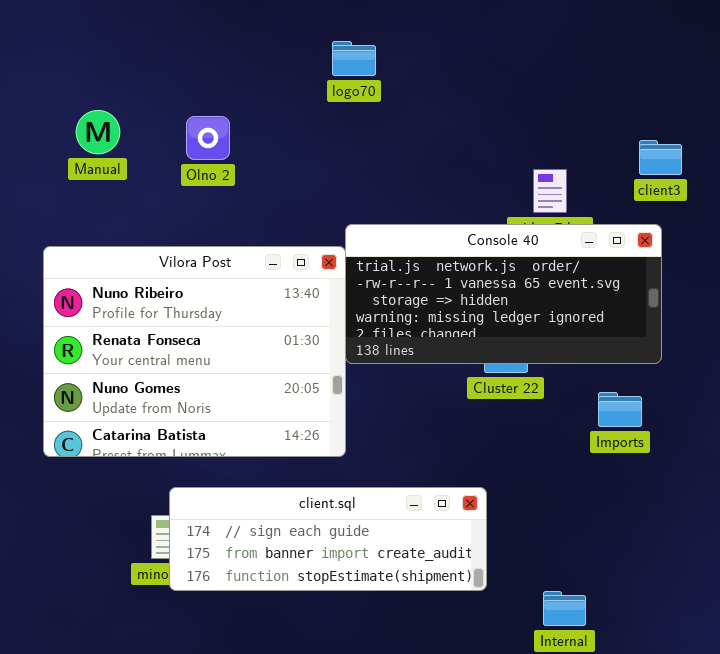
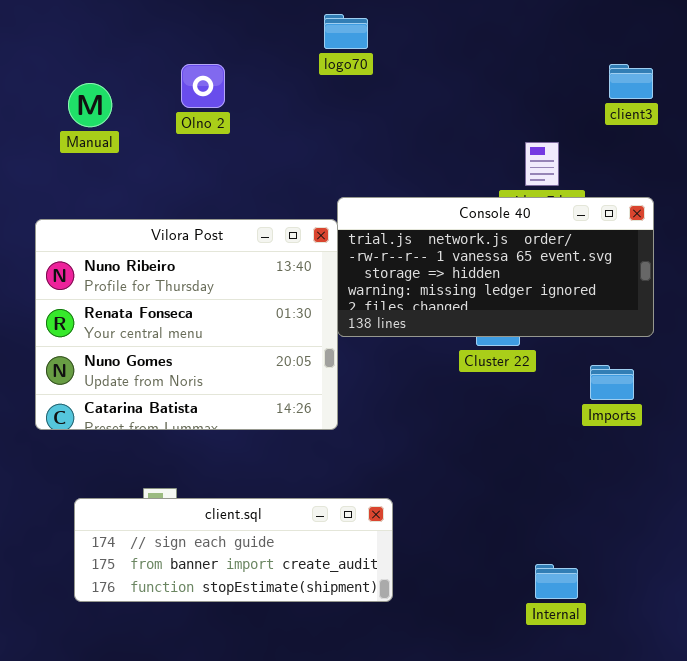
Olno 2: [186,116,230,160] -> [181,64,225,108], moved
client3: [639,140,682,175] -> [609,64,653,99], moved
client.sql: [169,487,487,591] -> [74,498,393,602], moved

